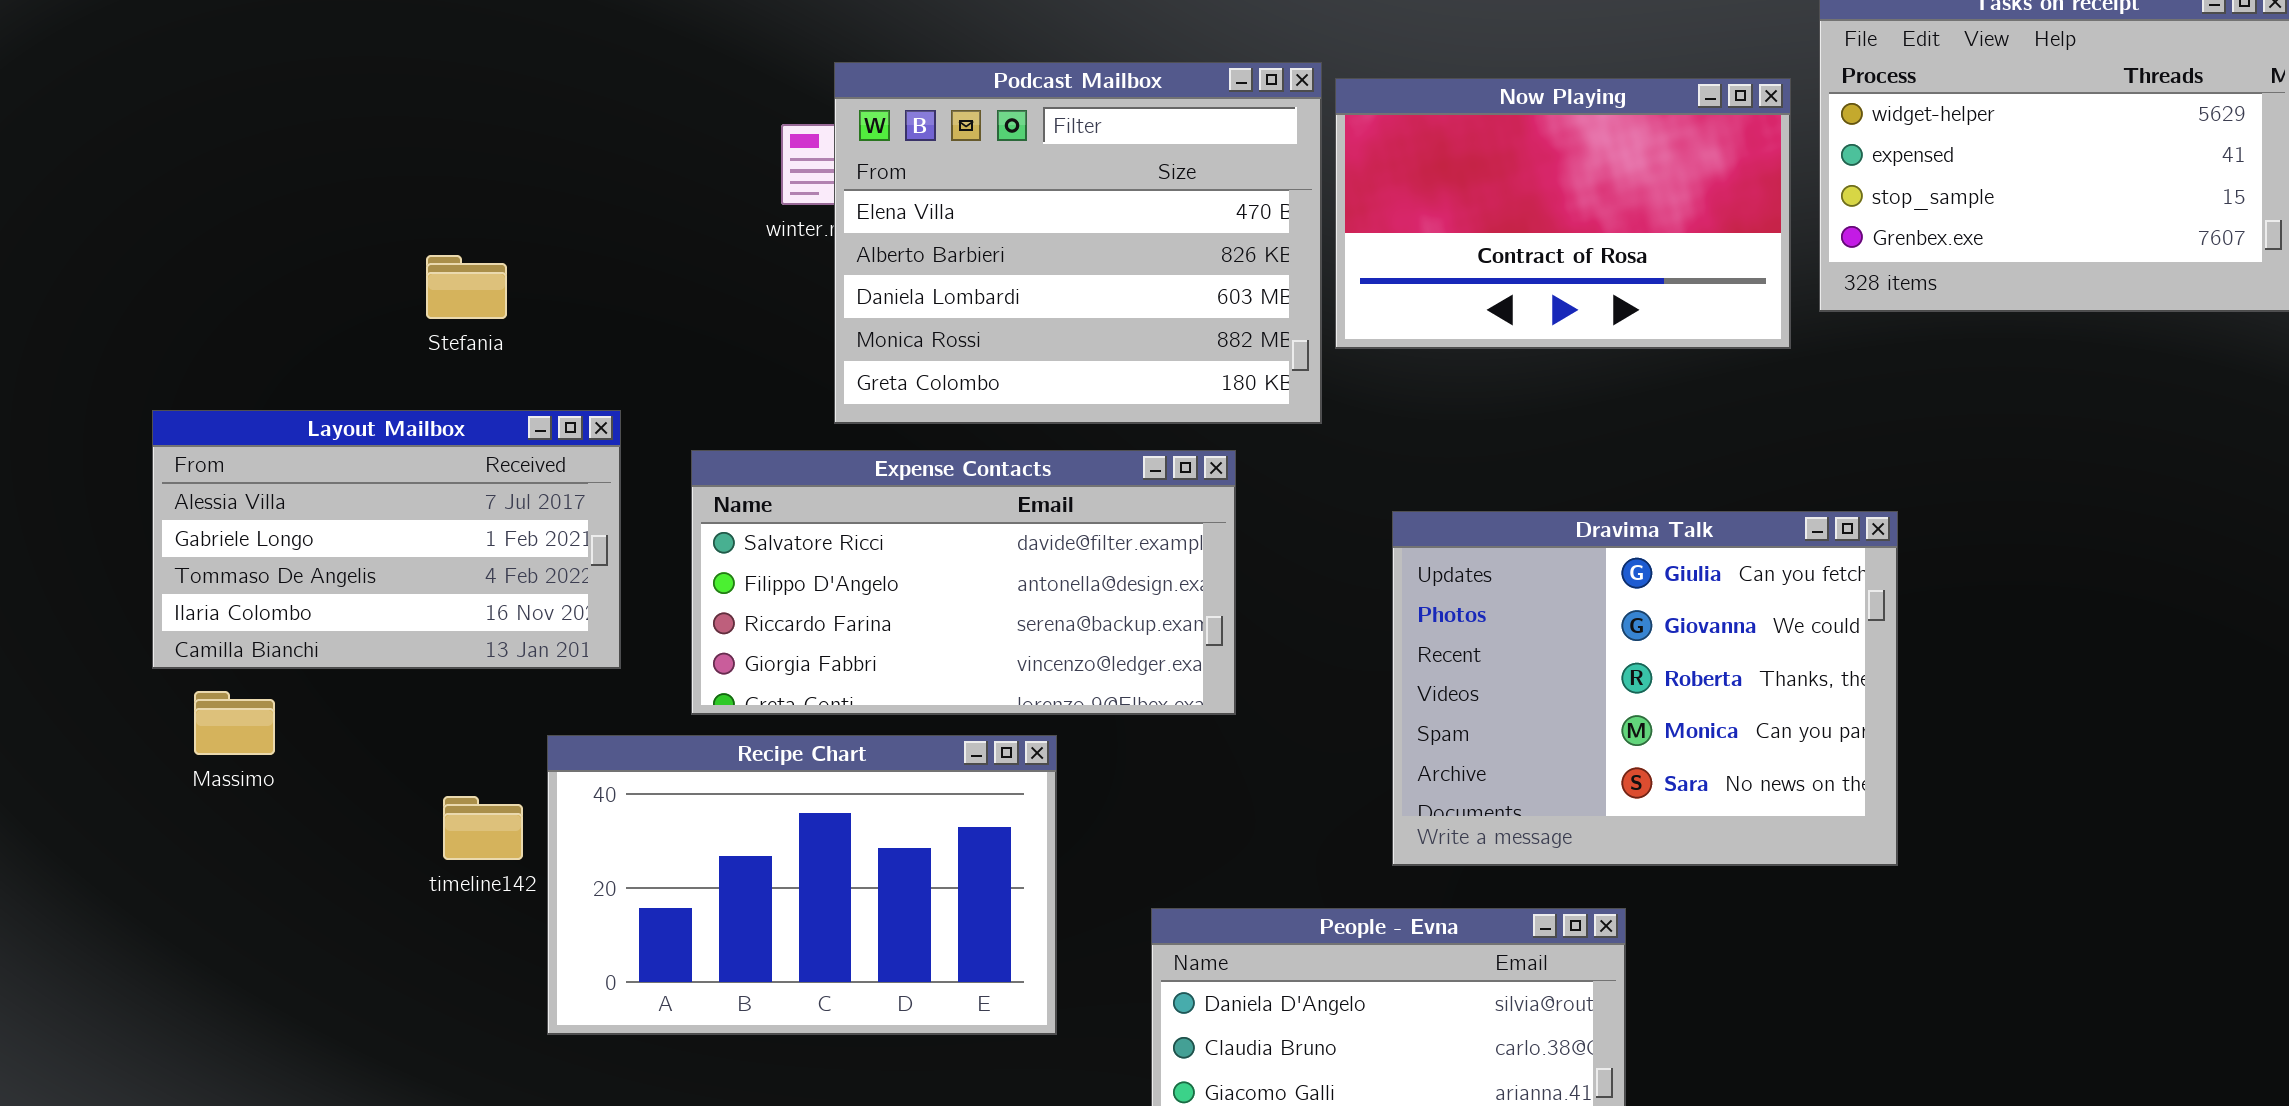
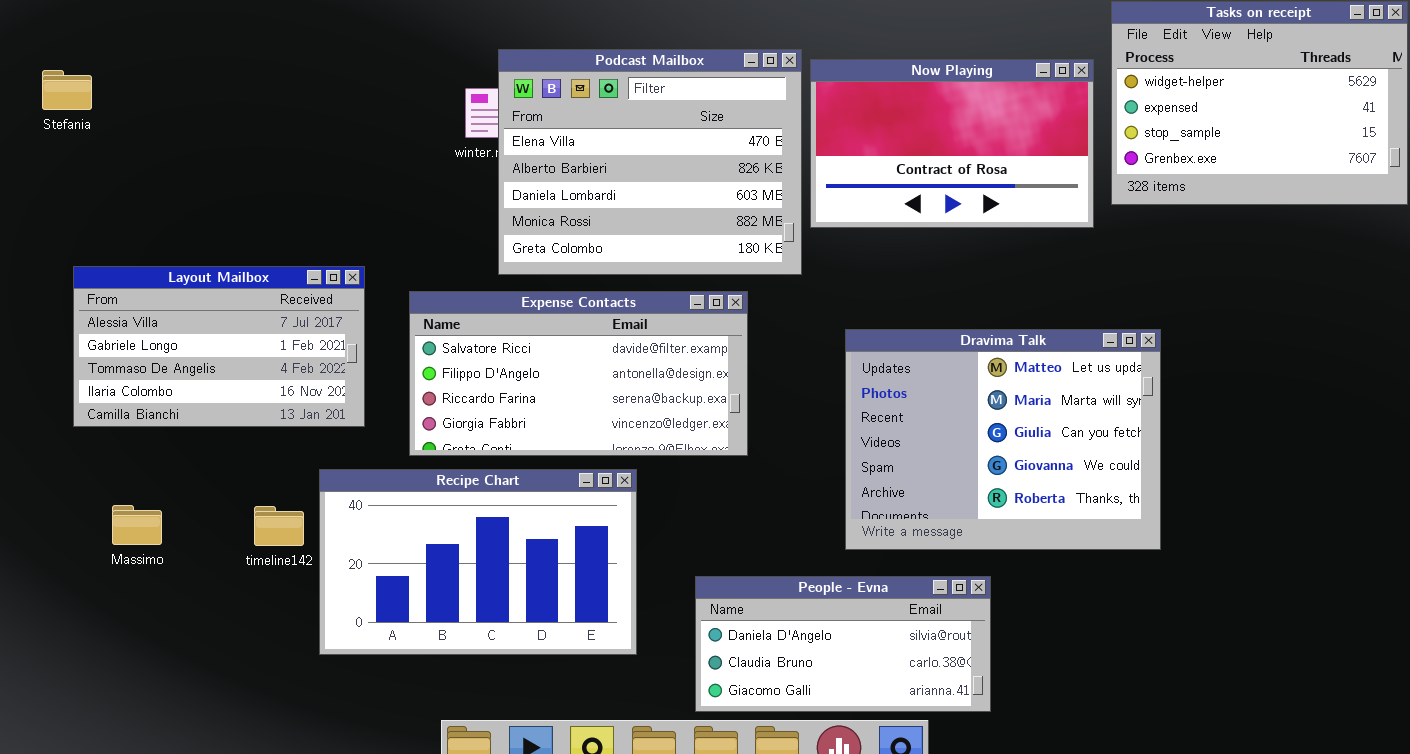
Stefania: [426,255,507,319] -> [42,70,92,110], moved
Dravima Talk: [1392,511,1898,866] -> [845,329,1161,550], scrolled up 2 rows
Massimo: [194,691,275,755] -> [112,505,162,545], moved

